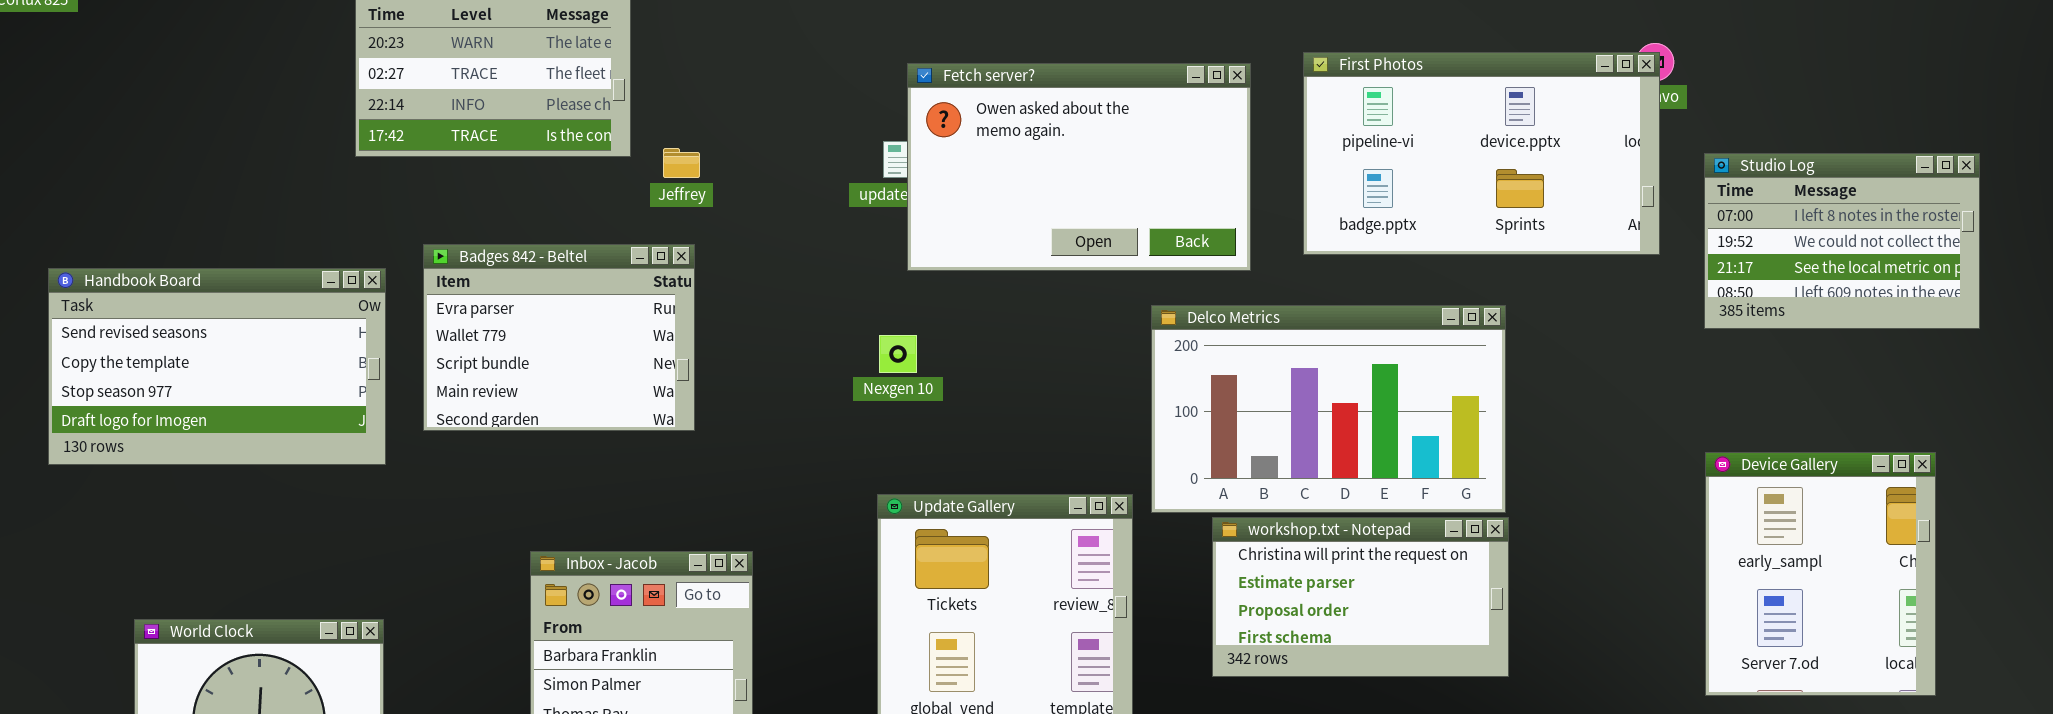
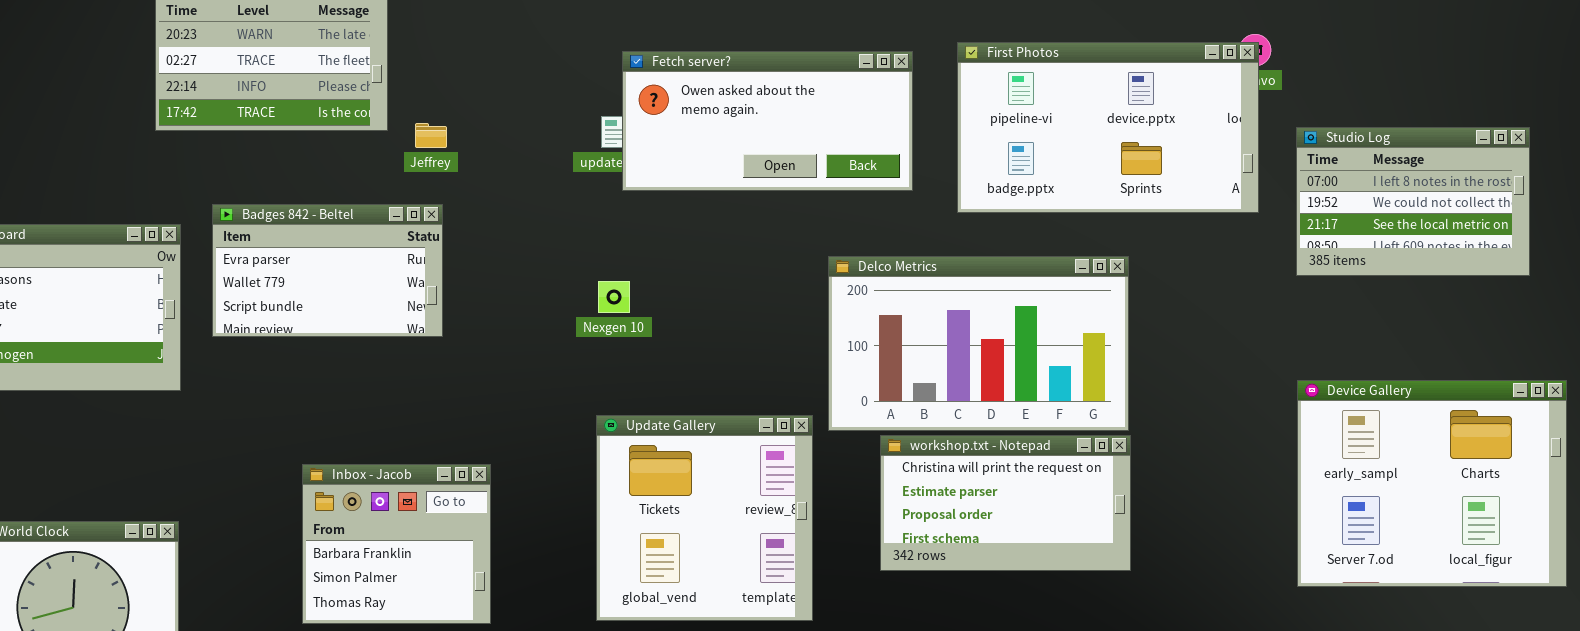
Fetch server?: [907,63,1251,271] -> [622,51,913,191], resized
Badges 842 - Beltel: [423,244,695,431] -> [212,204,443,337], resized
Device Gallery: [1705,452,1936,696] -> [1297,380,1567,587], resized

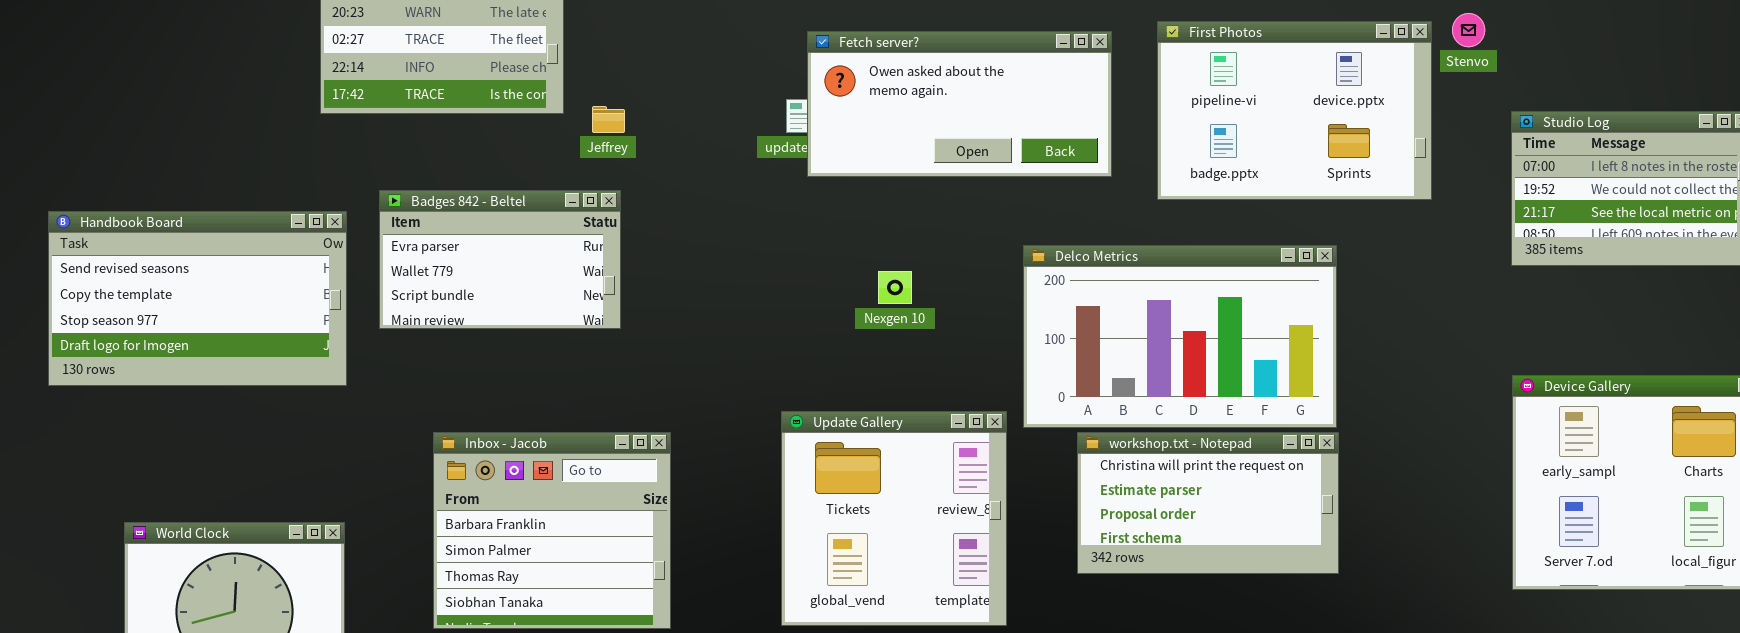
First Photos: [957,42,1259,213] -> [1157,21,1432,200], resized
Nexgen 10: [598,281,630,313] -> [878,271,912,304], moved
Inbox - Jacob: [302,464,491,624] -> [433,432,671,629], resized

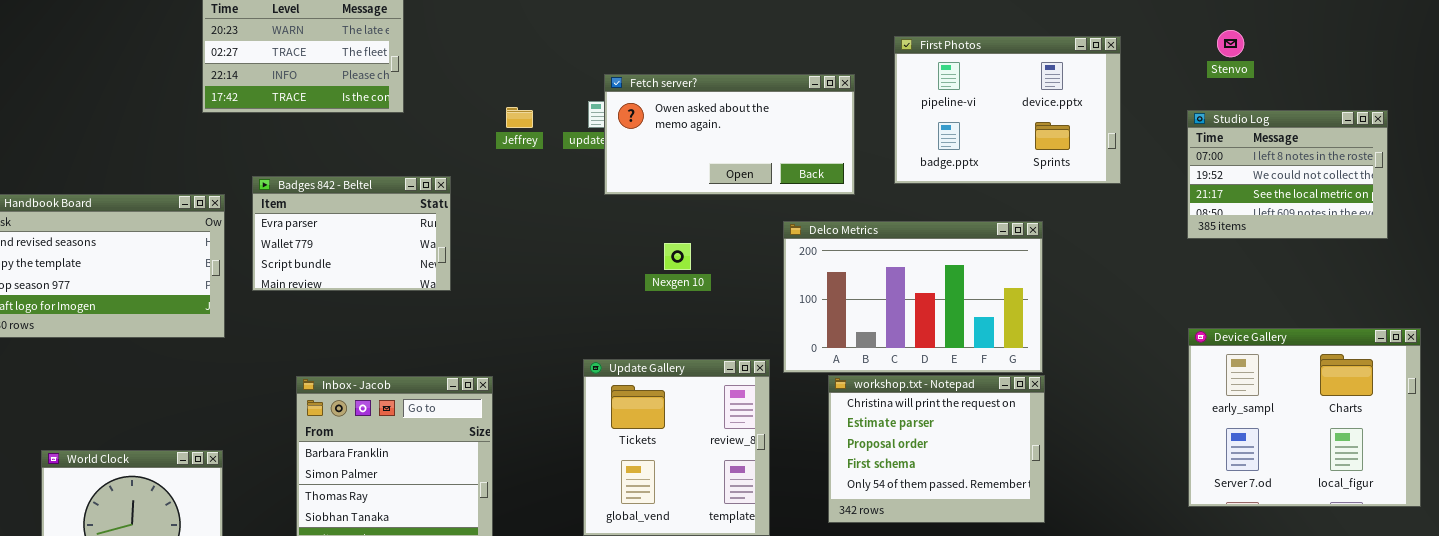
Stenvo: [1452,13,1485,47] -> [1217,30,1244,57], moved
Fetch server?: [807,31,1112,177] -> [604,74,855,195], moved
Jeffrey: [592,106,625,133] -> [506,107,533,128], moved
workshop.txt - Notepad: [1077,432,1339,574] -> [828,375,1045,523], resized

